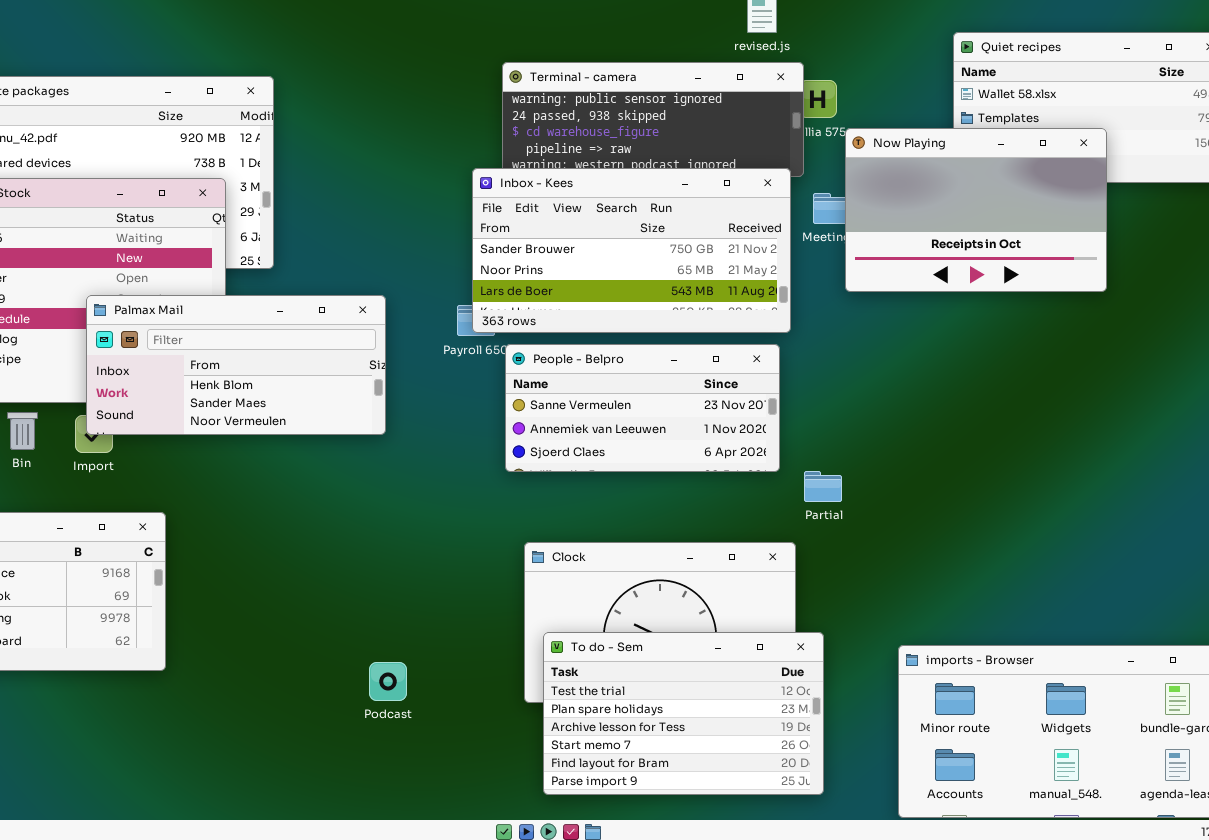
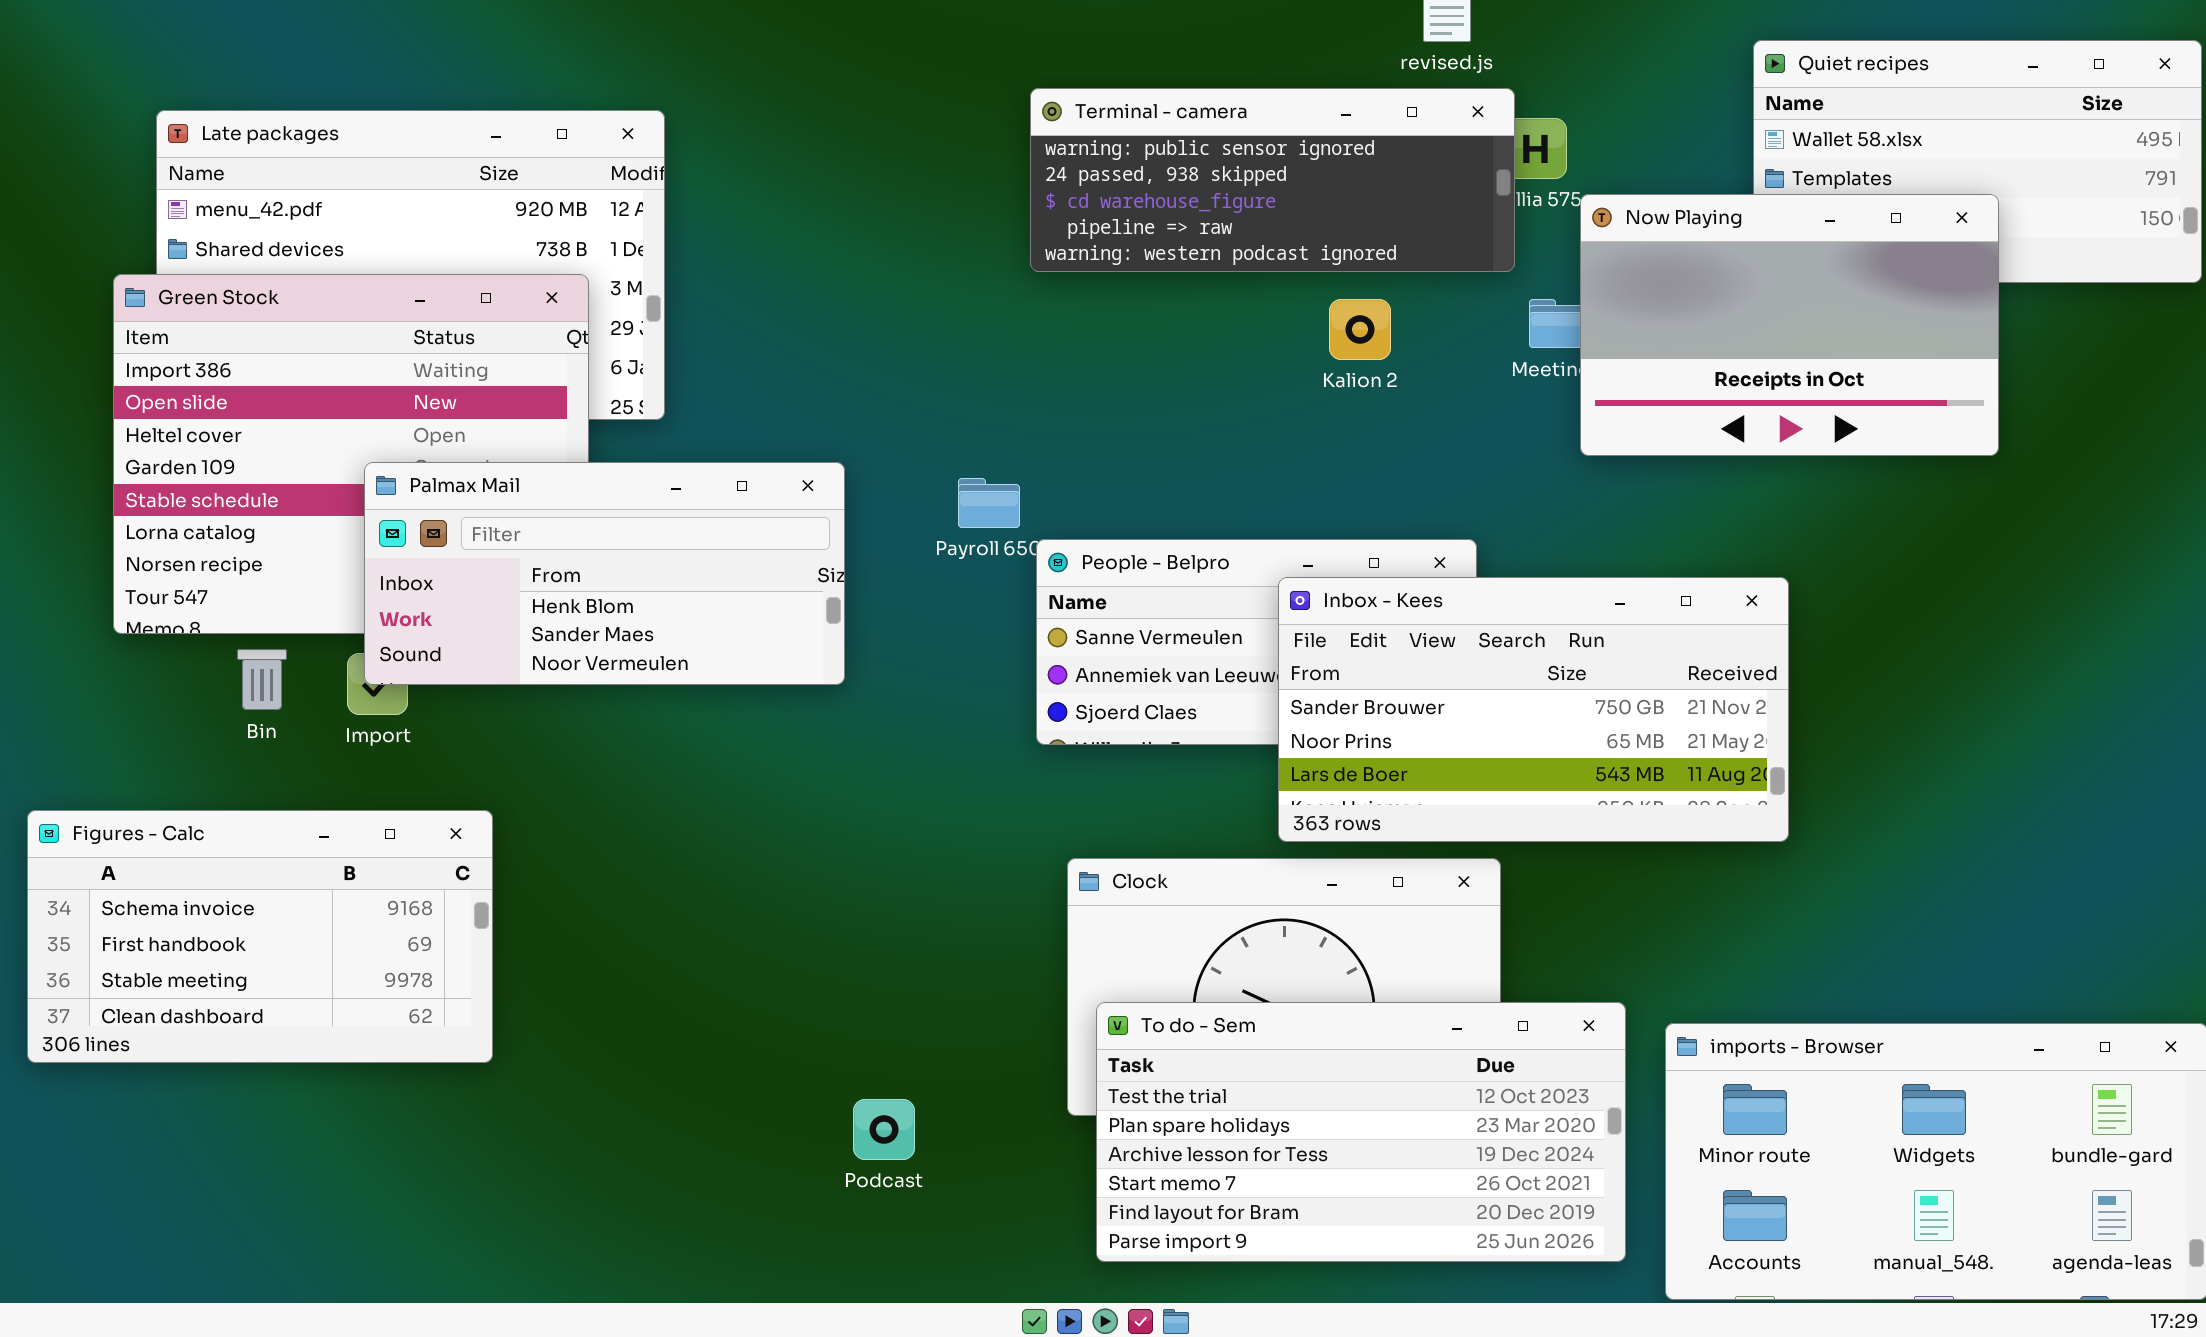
Inbox - Kees: [472,168,791,333] -> [1278,577,1789,842], moved
To do - Sem: [543,632,824,795] -> [1096,1002,1626,1262], resized
Podcast: [369,662,407,701] -> [853,1099,915,1160], moved

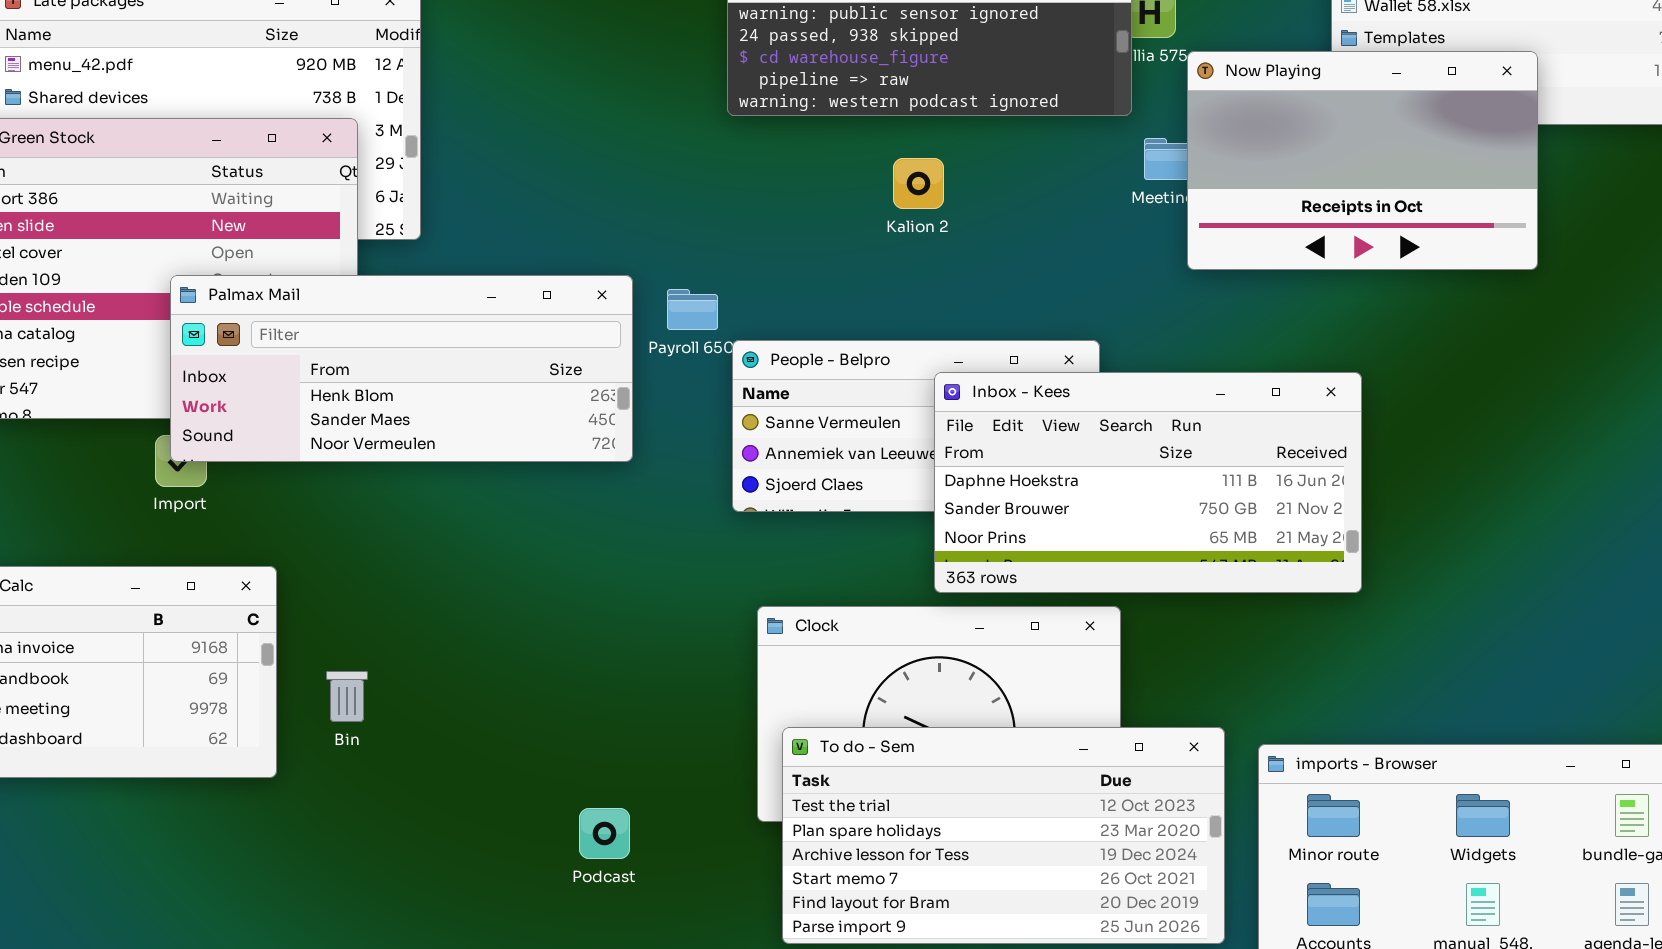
Kalion 2: [1329,299,1391,360] -> [893,158,944,209], moved
Palmax Mail: [364,462,845,685] -> [170,275,633,462], resized
Inbox - Kees: [1278,577,1789,842] -> [934,372,1362,593], scrolled up 1 row
Bin: [237,649,287,710] -> [326,671,368,722], moved

